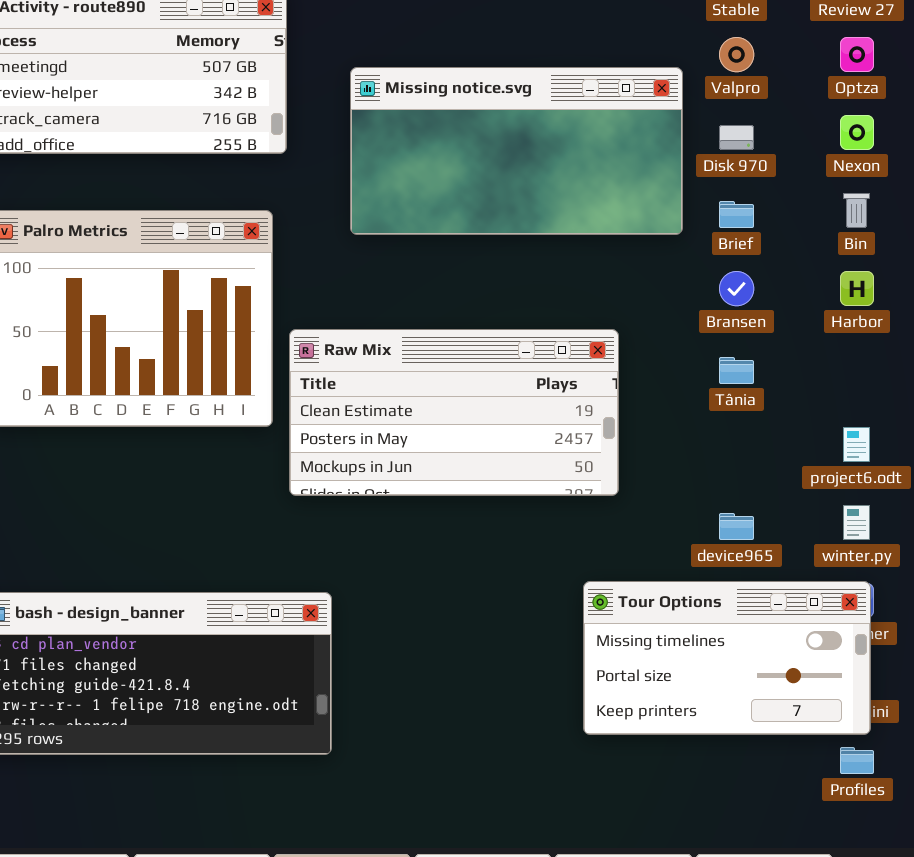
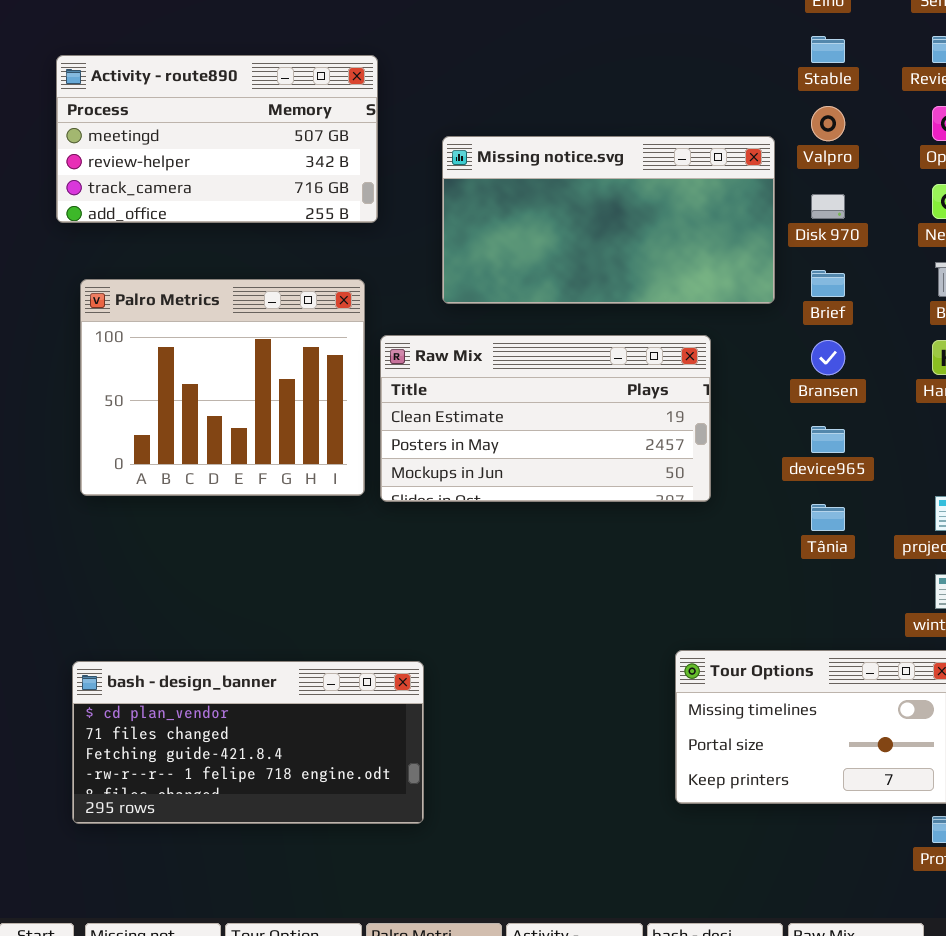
Raw Mix: [289,329,619,496] -> [380,335,711,502], moved
Tânia: [719,357,754,384] -> [811,504,845,531], moved
device965: [719,513,754,540] -> [811,426,845,453], moved

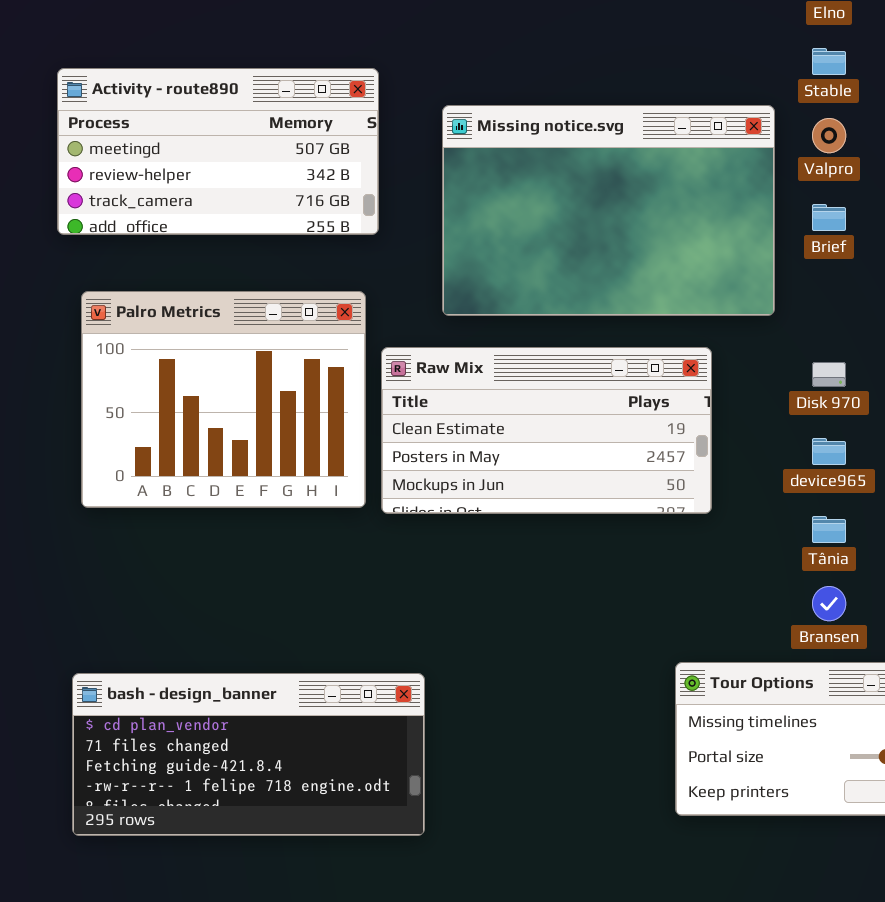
Missing notice.svg: [442,136,775,304] -> [442,105,775,316], resized
Disk 970: [811,194,845,219] -> [812,362,846,387], moved
Brief: [811,270,845,297] -> [812,204,846,231], moved
Bransen: [811,340,845,375] -> [812,586,846,621], moved

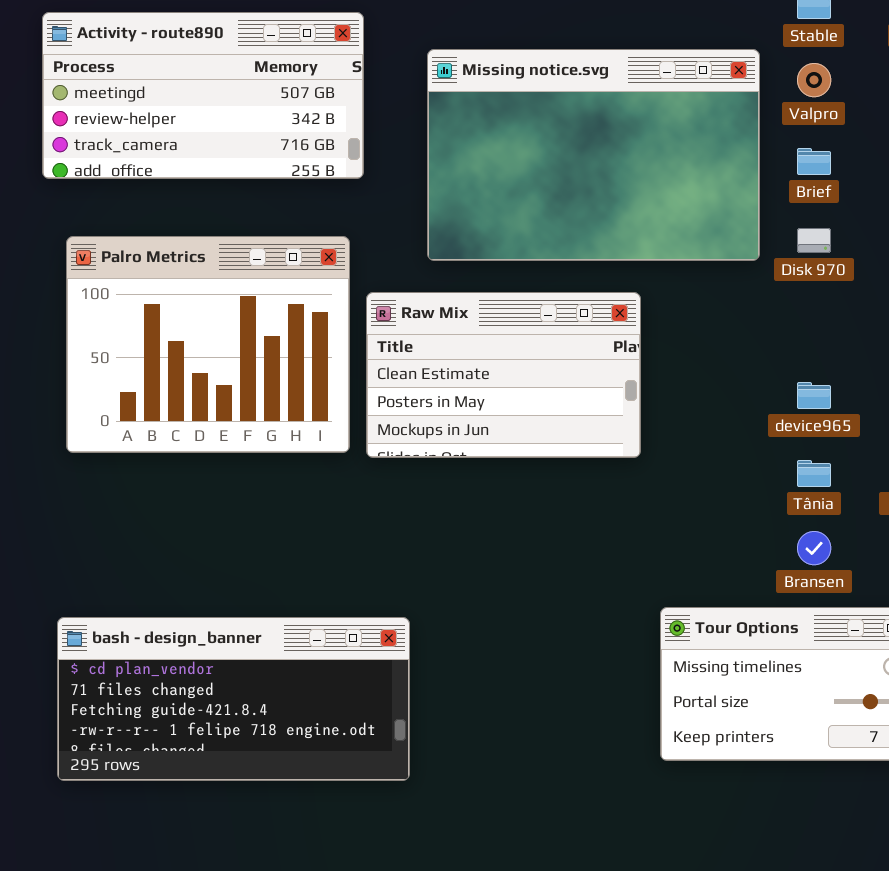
Raw Mix: [381,347,712,514] -> [366,292,641,458], resized
Disk 970: [812,362,846,387] -> [797,228,831,253], moved

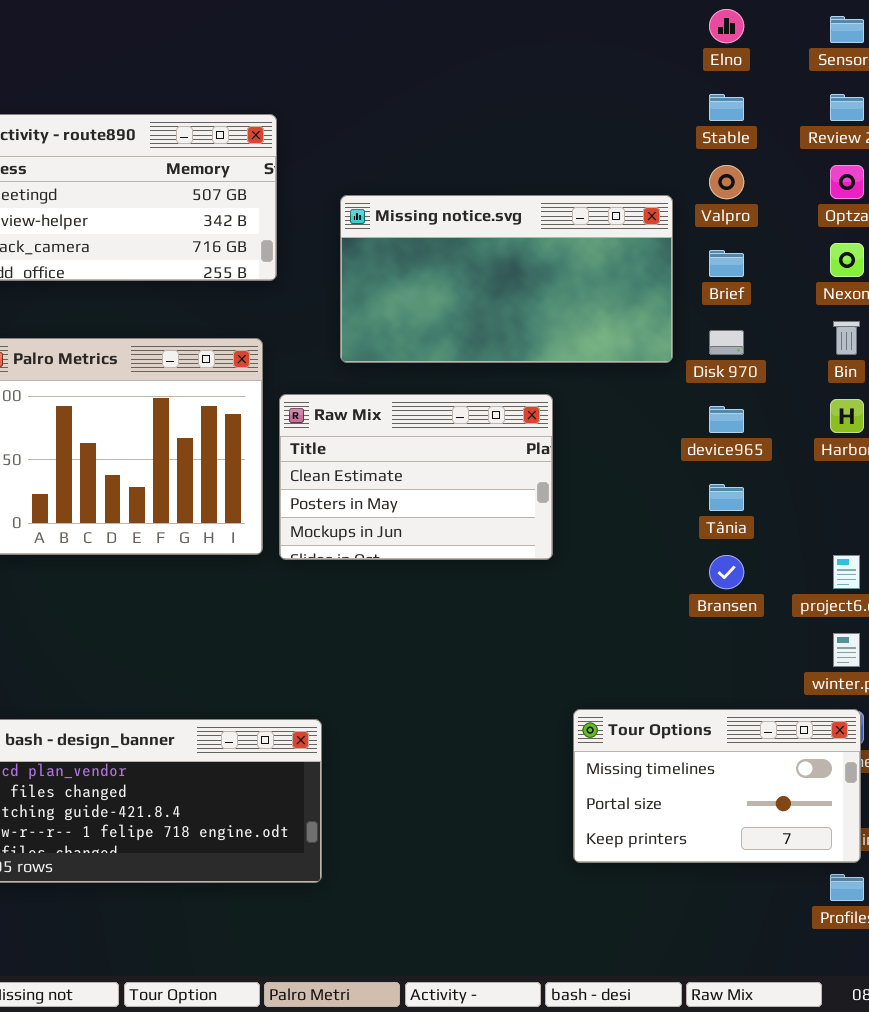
Missing notice.svg: [427,49,760,261] -> [340,195,673,363], resized
device965: [797,382,831,409] -> [709,406,744,433], moved
Tânia: [797,460,831,487] -> [709,484,744,511], moved
Bransen: [797,531,831,565] -> [709,555,744,589], moved

